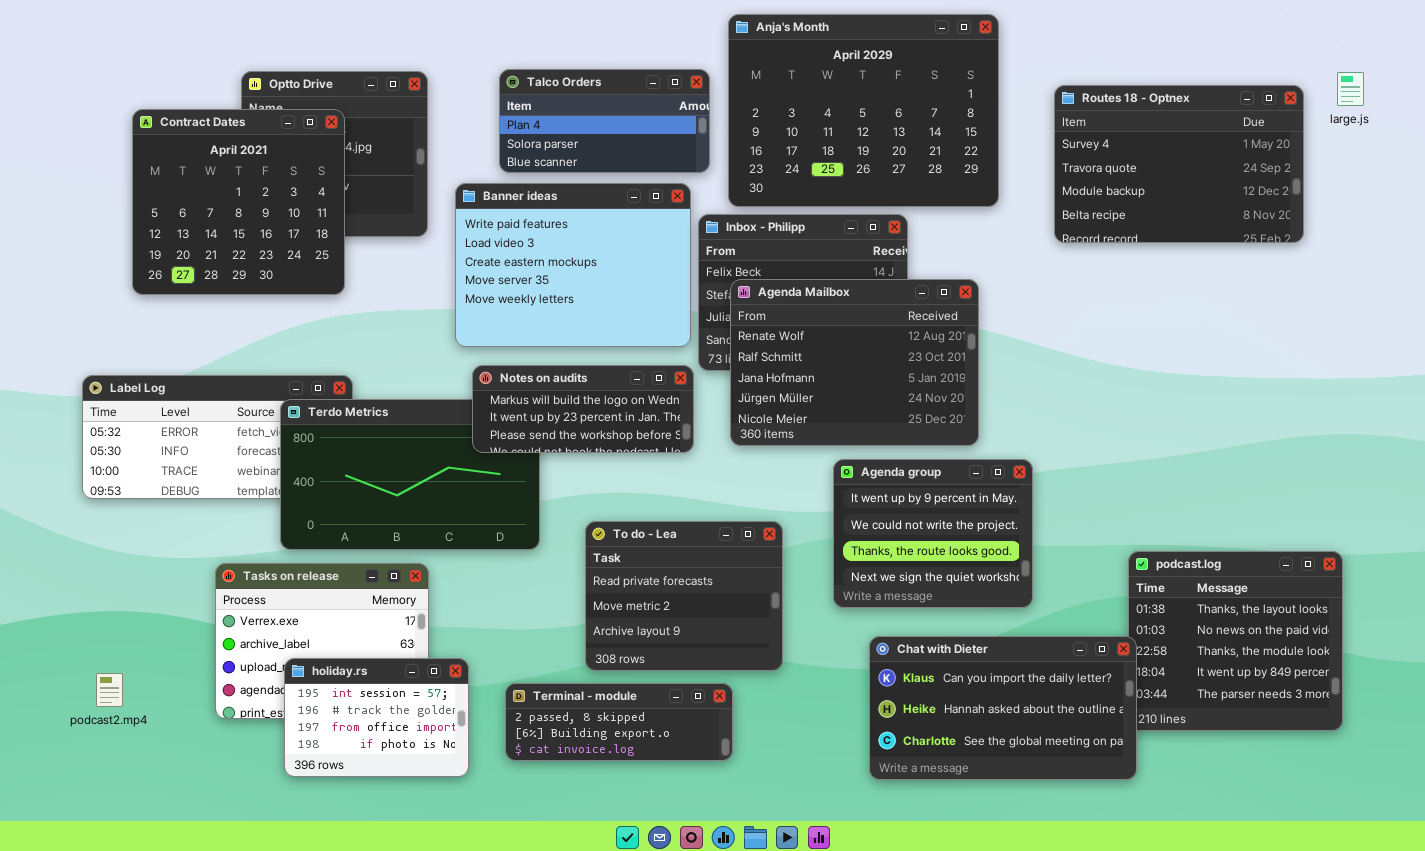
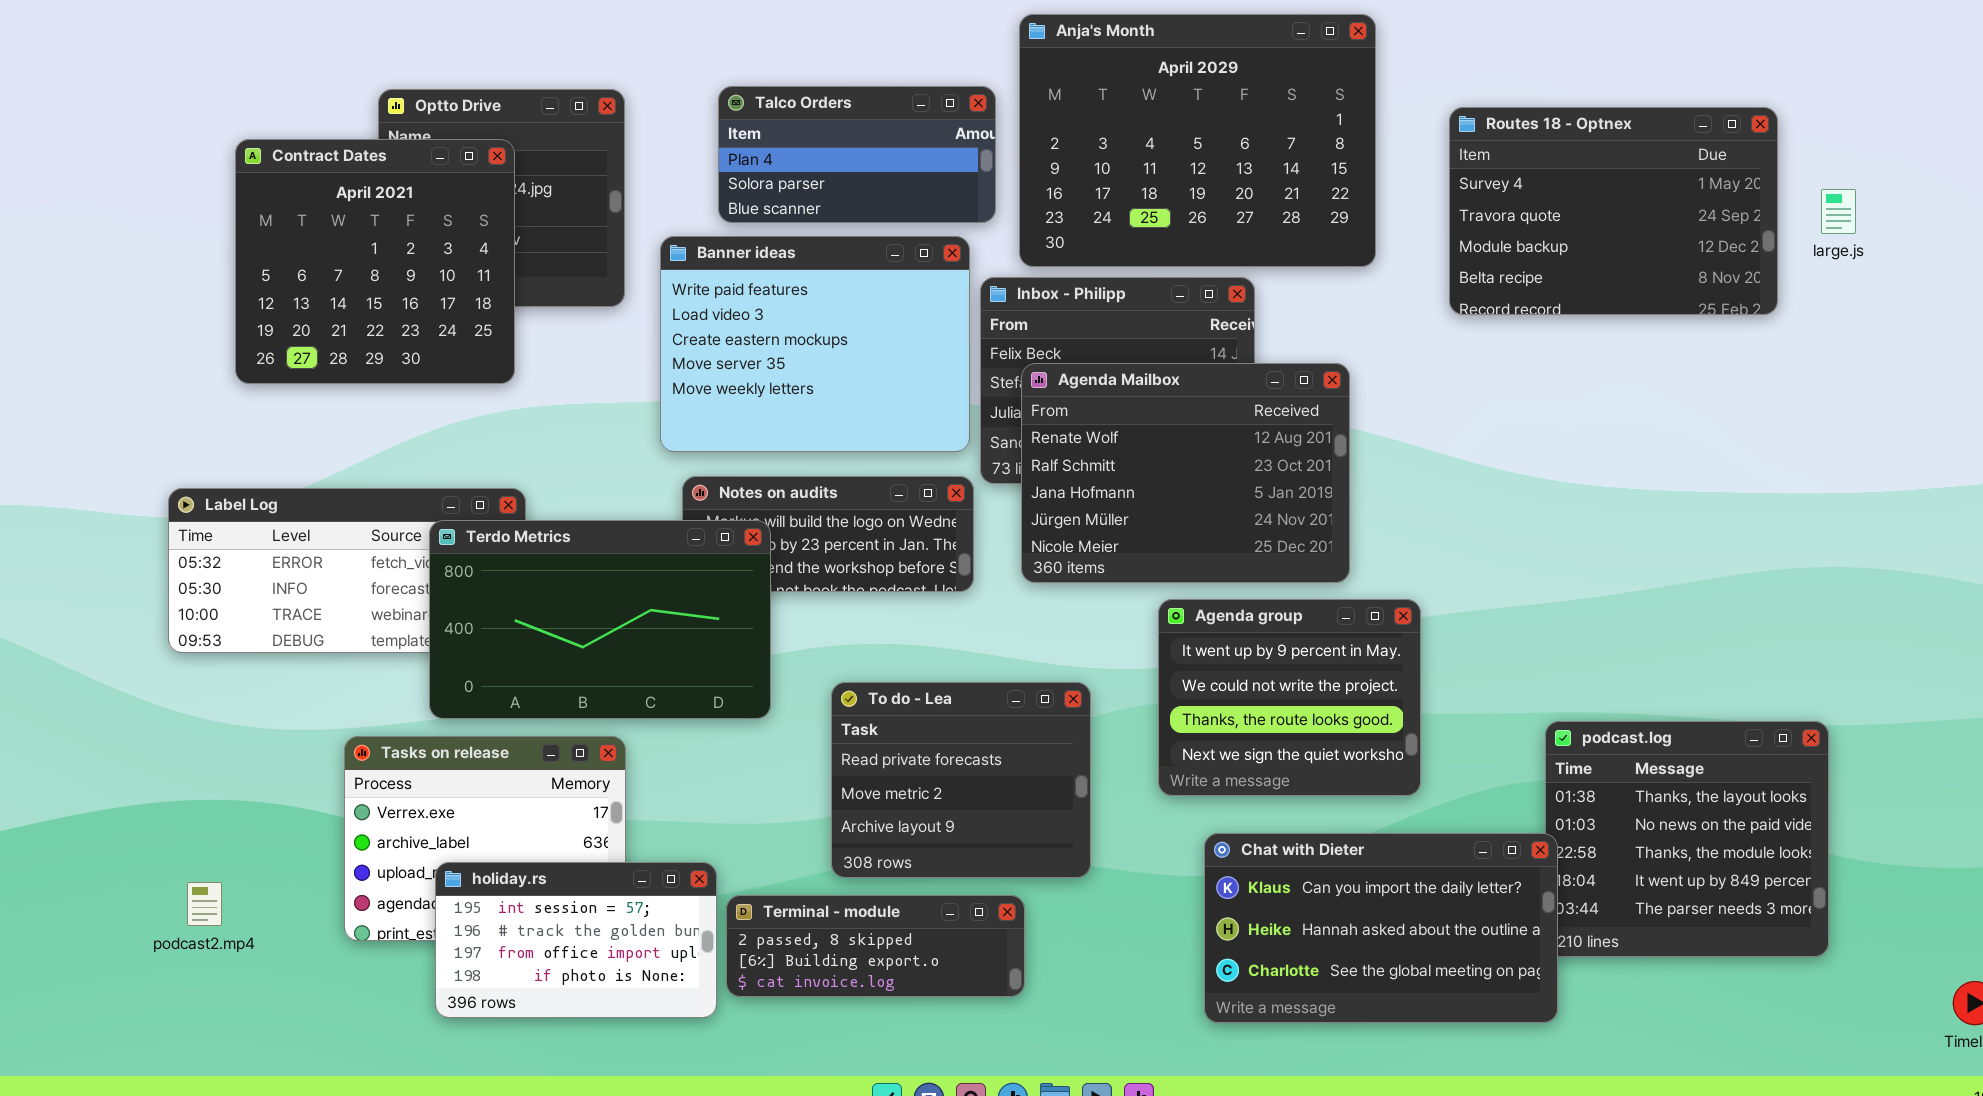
large.js: [1337,72,1364,106] -> [1821,189,1856,234], moved
Terdo Metrics: [280,399,540,550] -> [429,520,771,719], raised
holiday.rs: [284,658,469,777] -> [435,862,717,1018], resized

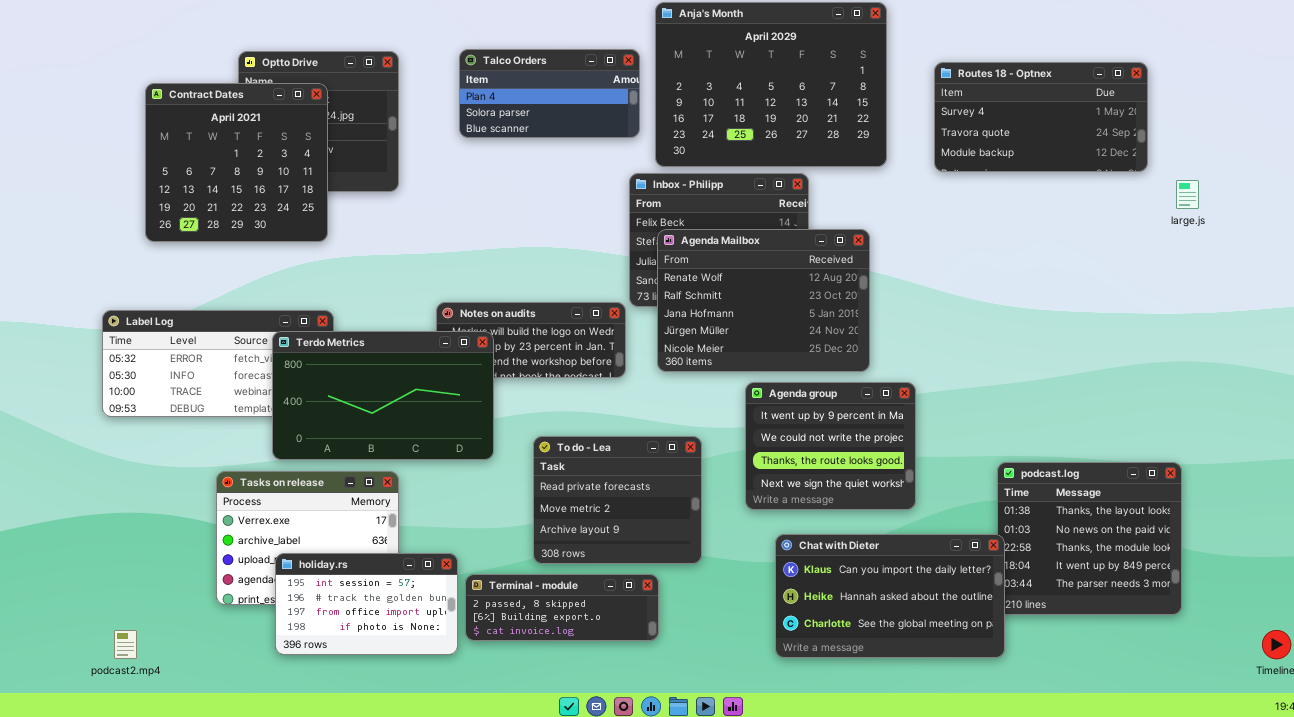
Routes 18 - Optnex: [1449,107,1778,315] -> [934,62,1148,172], resized
large.js: [1821,189,1856,234] -> [1176,180,1199,209], moved
Banner ideas: [660,236,970,452] -> none, closed
podcast2.mp4: [187,882,222,926] -> [114,630,137,659], moved

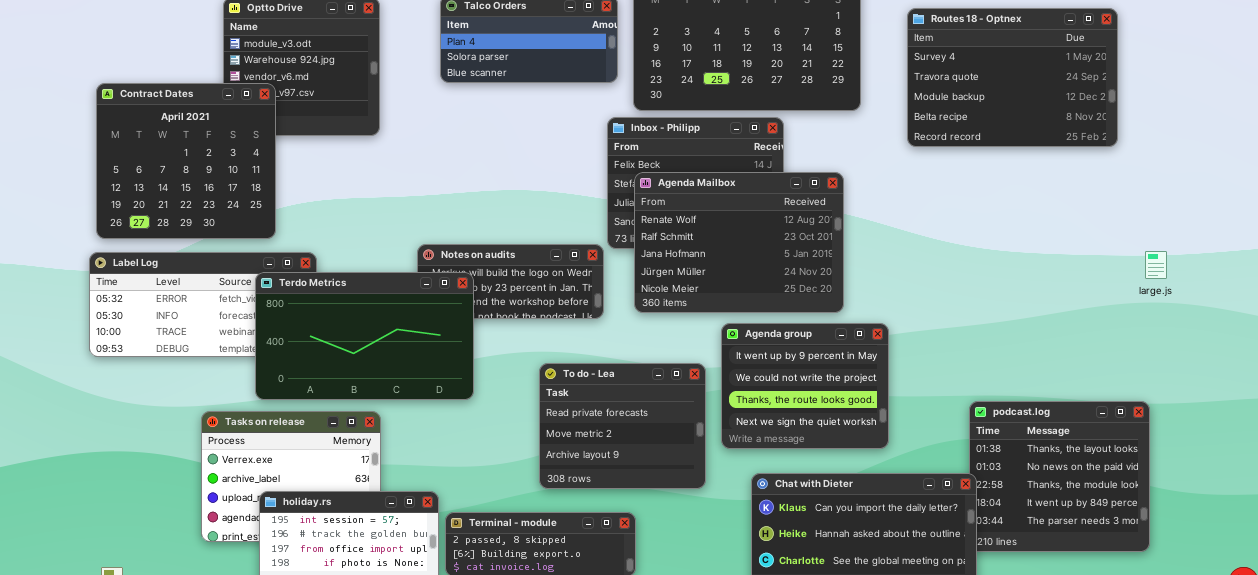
Routes 18 - Optnex: [934,62,1148,172] -> [907,8,1118,147], resized
Contract Dates: [145,83,328,242] -> [96,83,276,239], moved
large.js: [1176,180,1199,209] -> [1145,251,1167,279], moved
To do - Lea: [533,436,702,564] -> [539,363,706,489], moved

